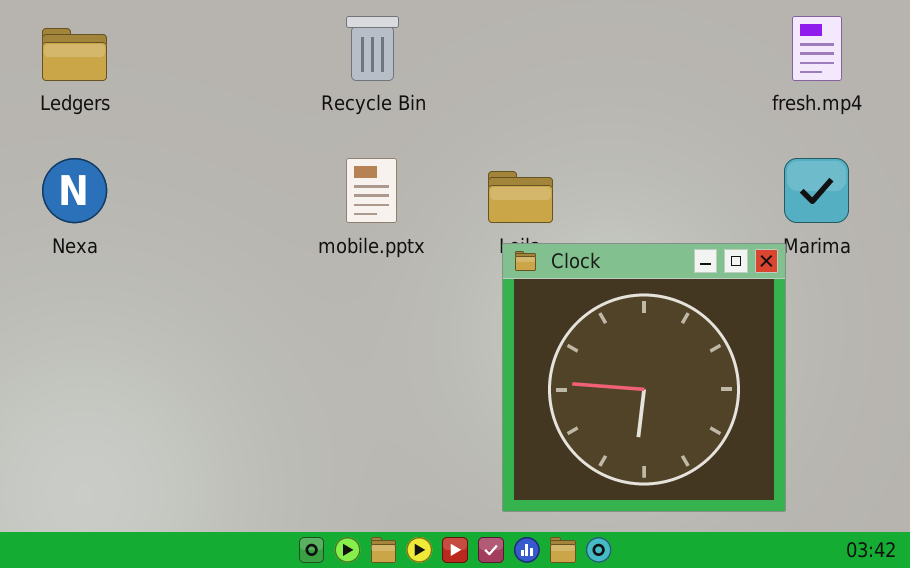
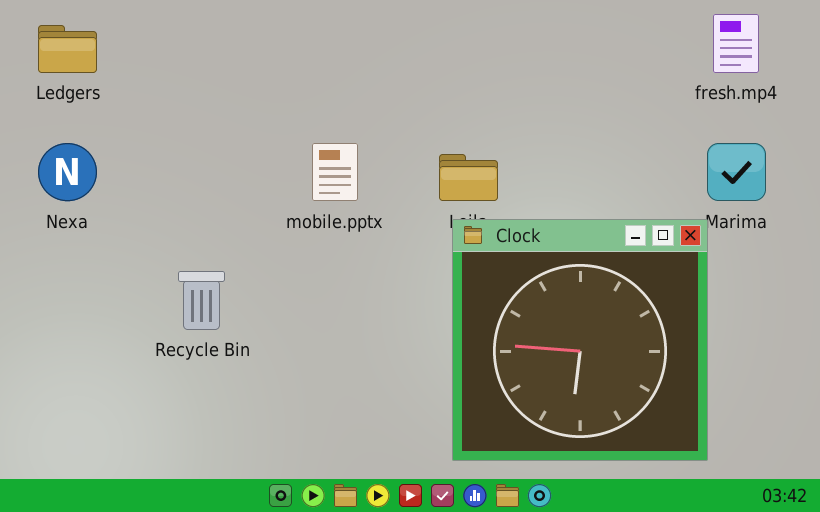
Recycle Bin: [346,16,399,81] -> [178,271,225,330], moved

